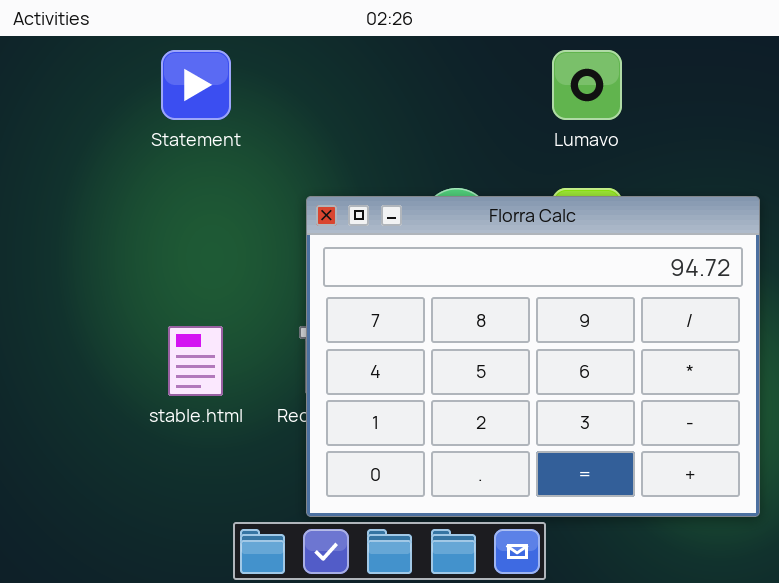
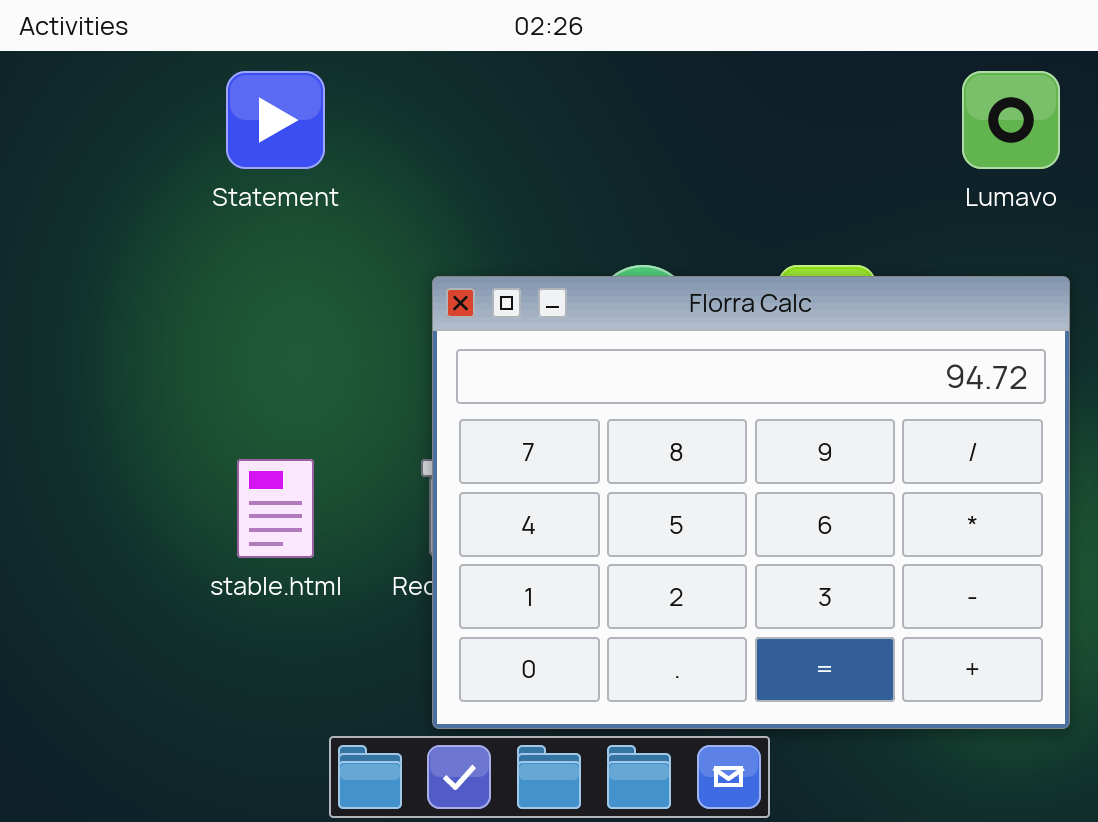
Lumavo: [552,50,622,120] -> [962,71,1060,169], moved

